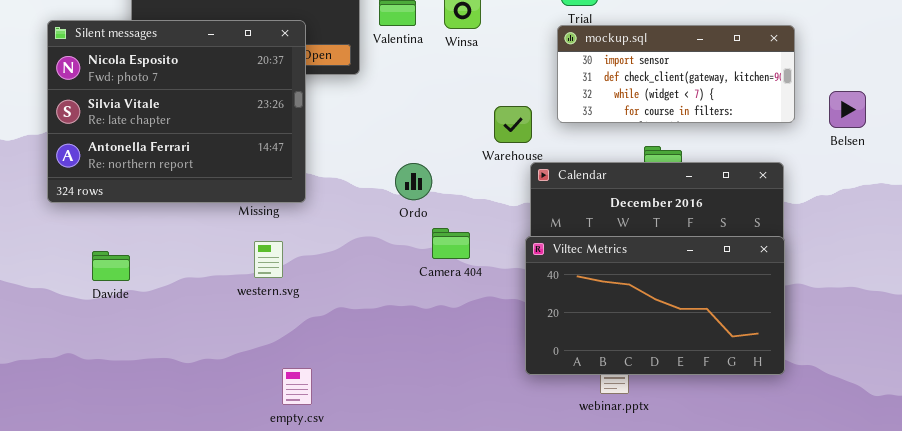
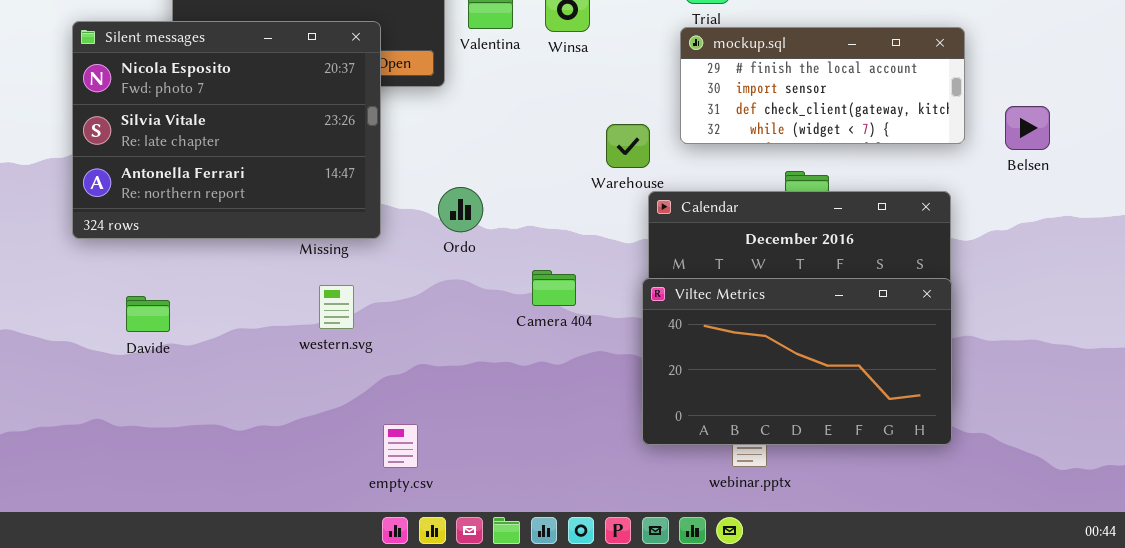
mockup.sql: [557,25,795,123] -> [680,27,965,144], scrolled up 1 row
Ordo: [395,163,432,200] -> [438,187,483,232], moved
empty.csv: [282,368,312,405] -> [383,424,418,468], moved

